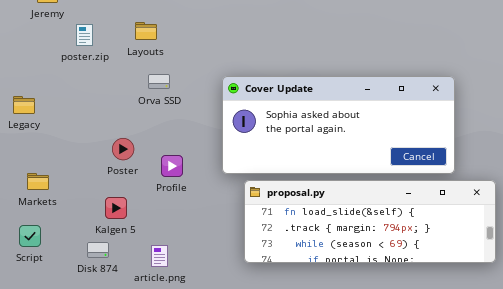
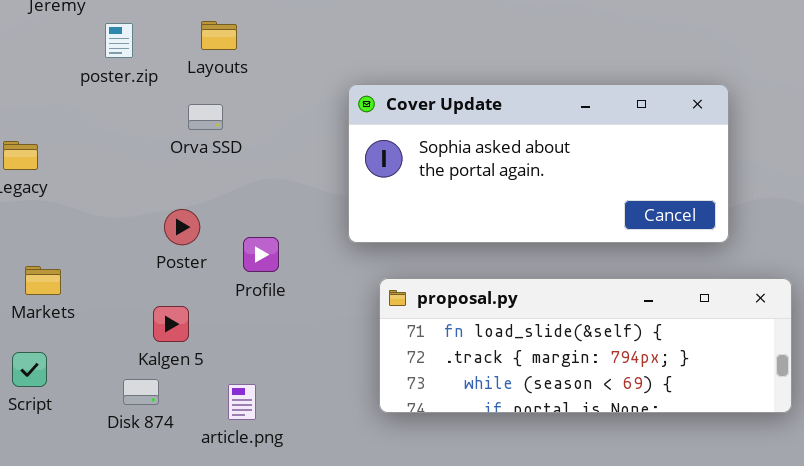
Orva SSD: [148,74,170,89] -> [188,104,223,130], moved
Cover Update: [222,76,455,174] -> [348,84,729,243], moved

